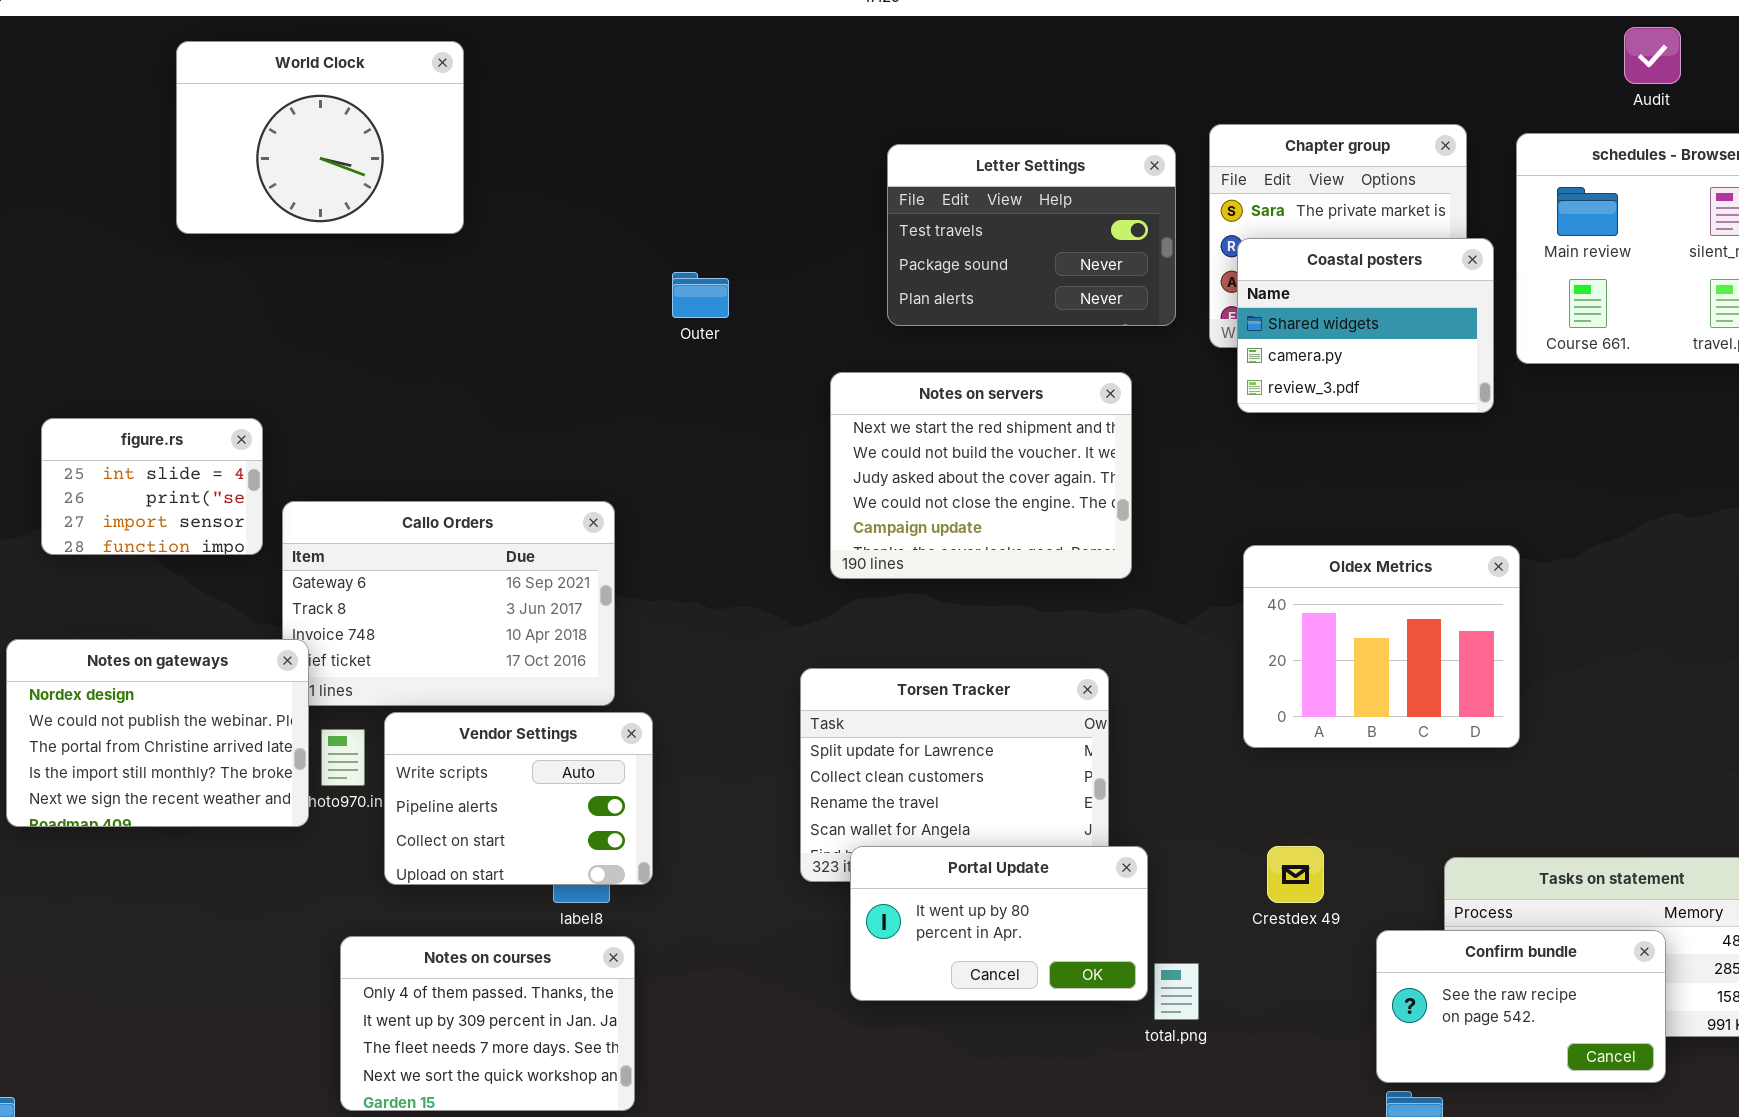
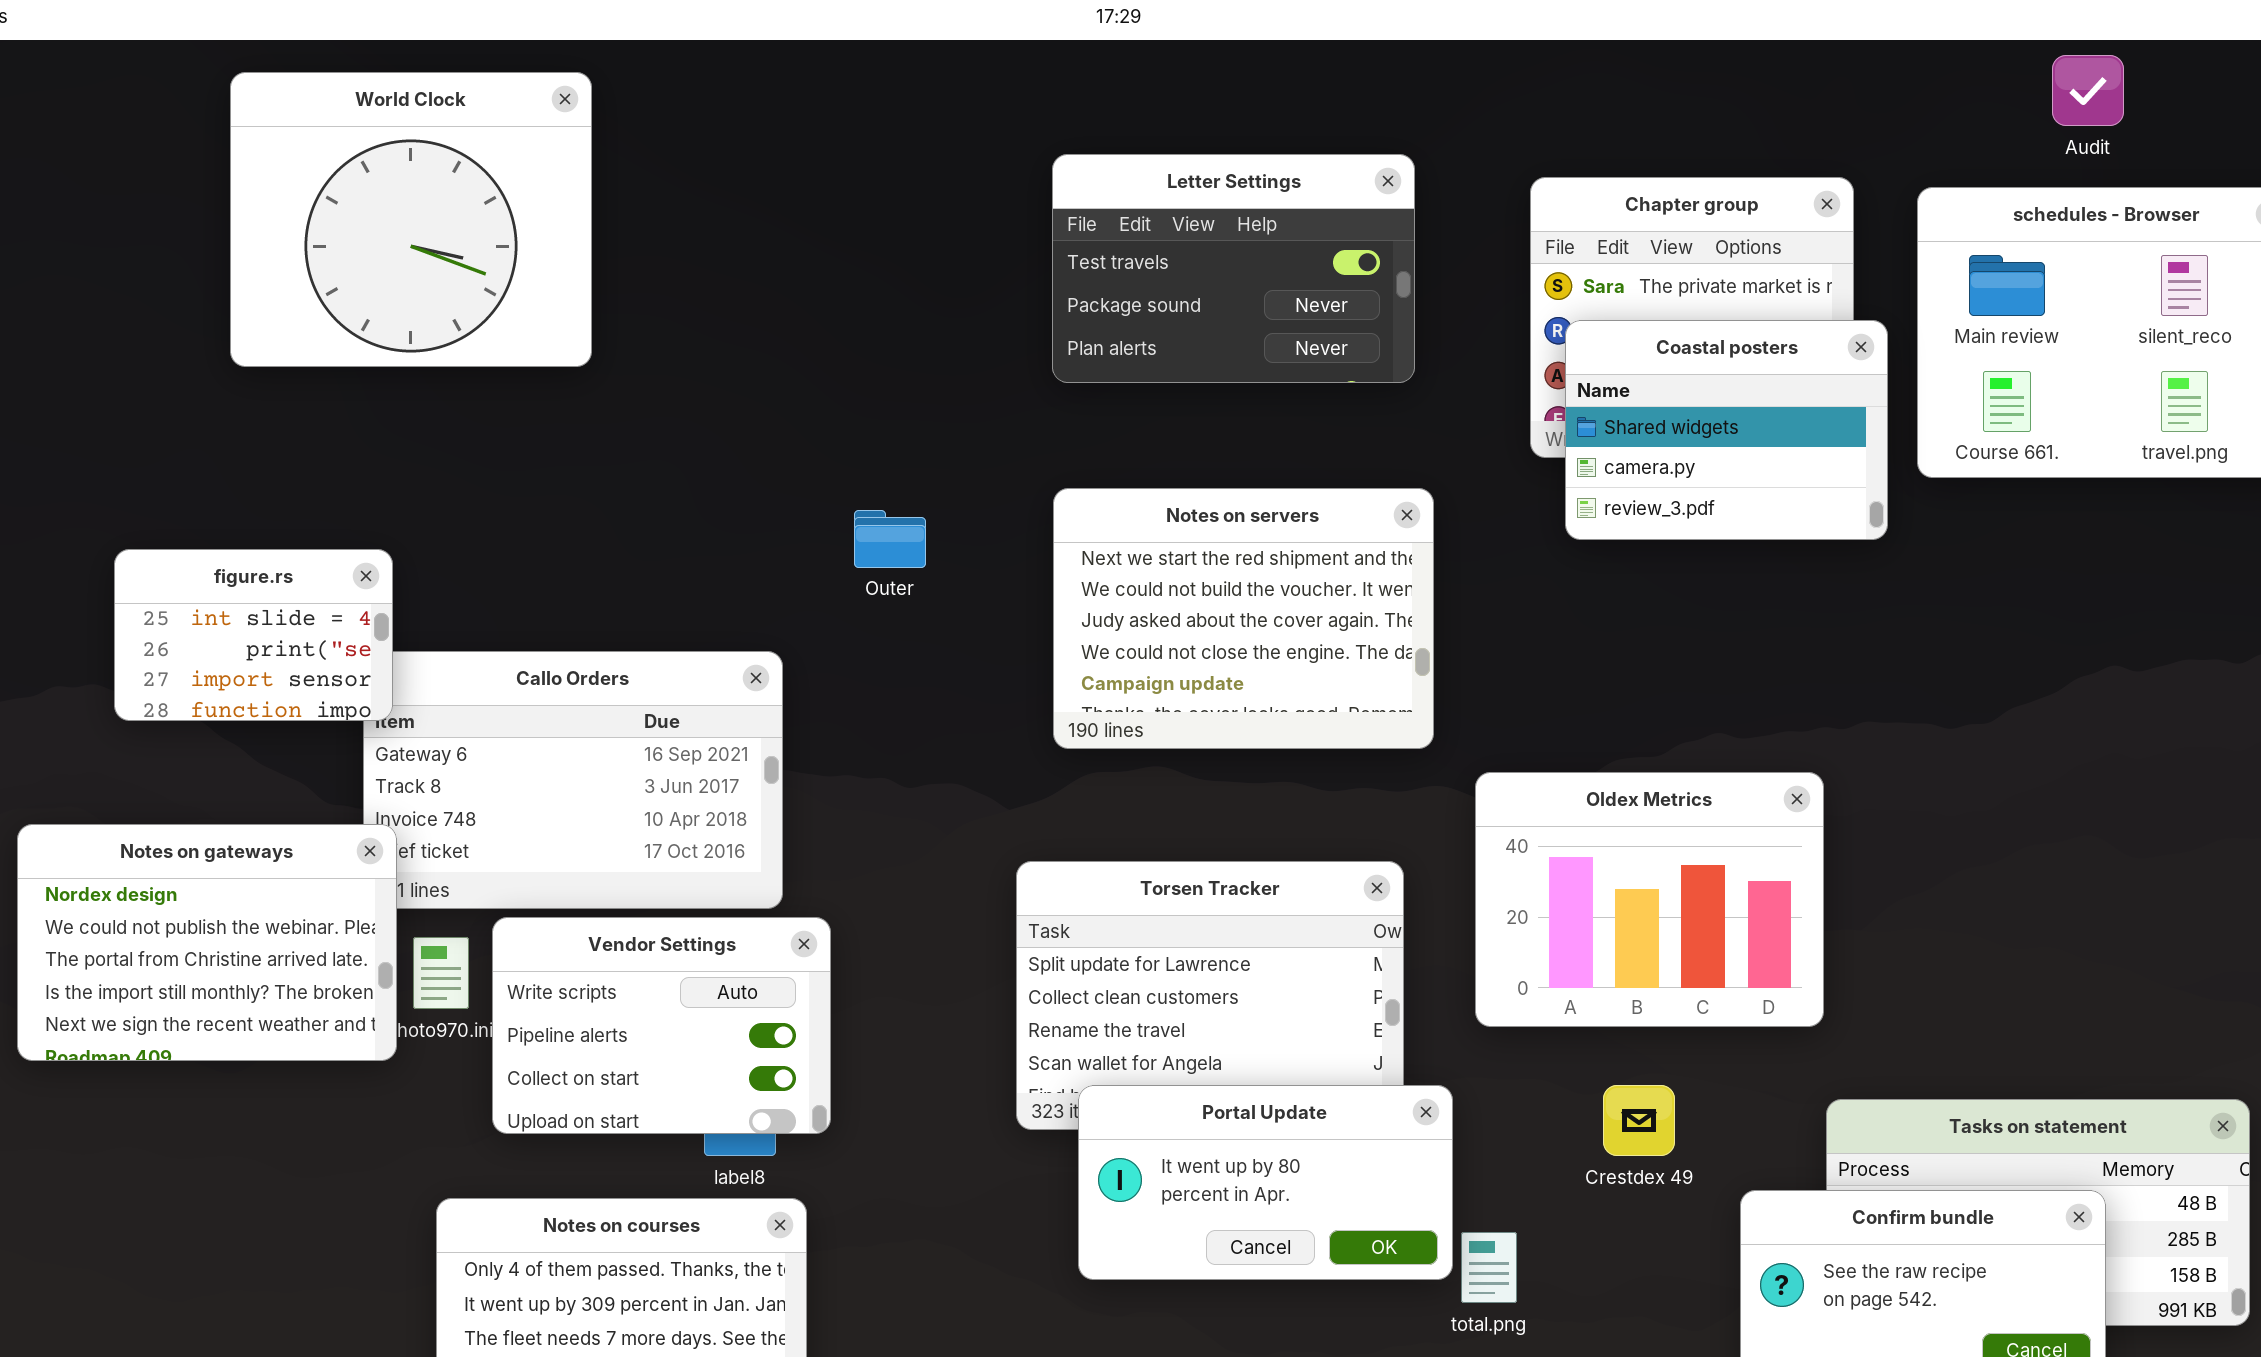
World Clock: [176,41,464,234] -> [230,72,592,367], resized
Letter Settings: [887,144,1176,326] -> [1052,154,1415,383], moved
Outer: [672,272,729,318] -> [854,510,926,568], moved
figure.rs: [41,418,263,555] -> [114,549,393,721], moved
Oldex Metrics: [1243,545,1520,748] -> [1475,772,1824,1027], moved

